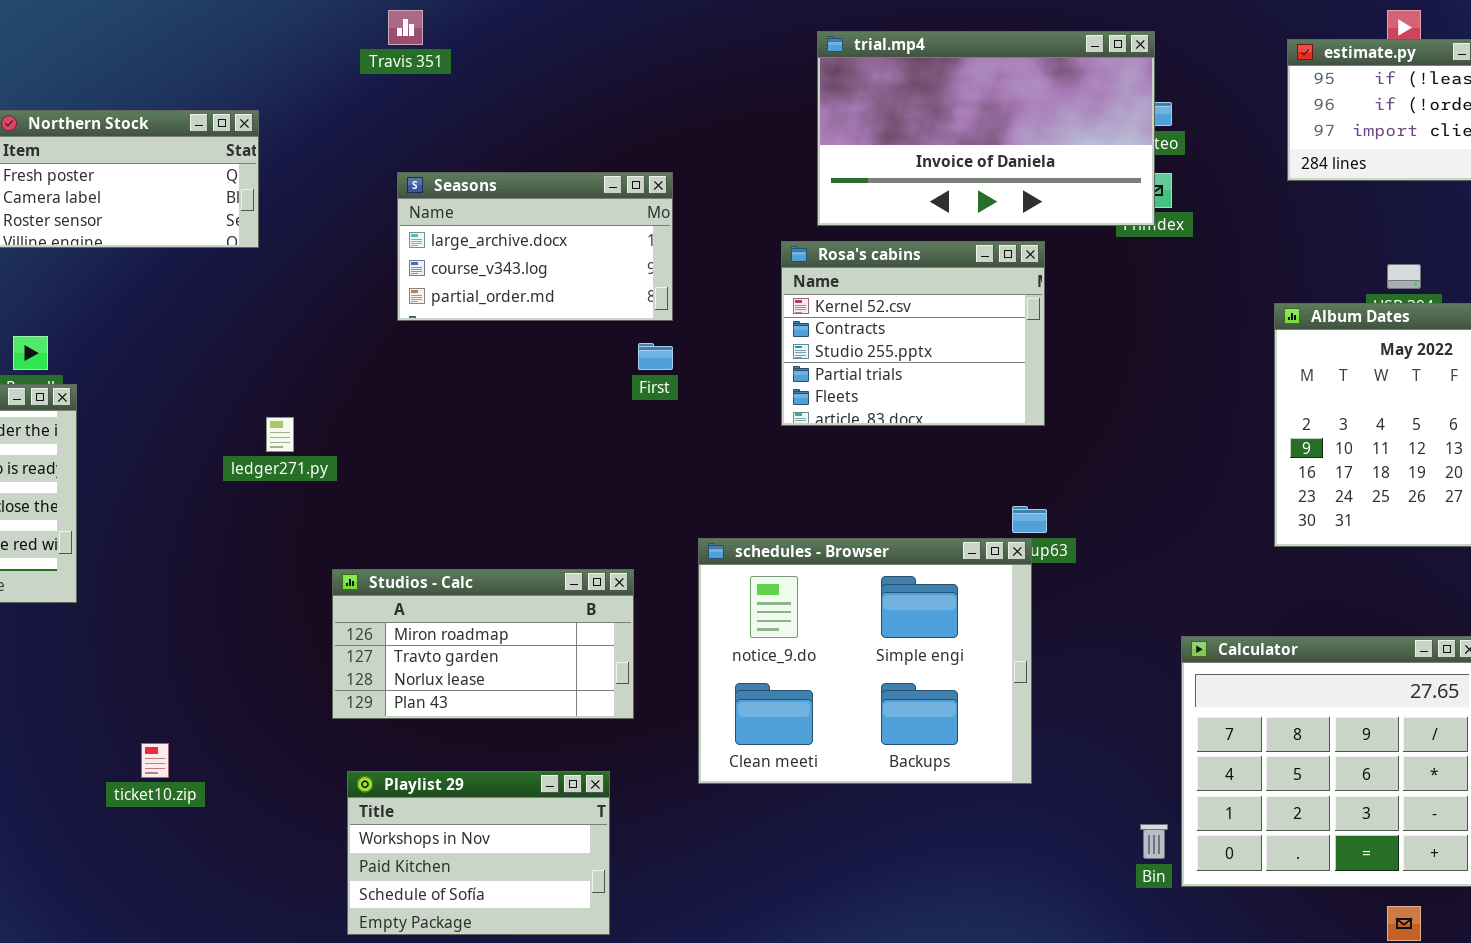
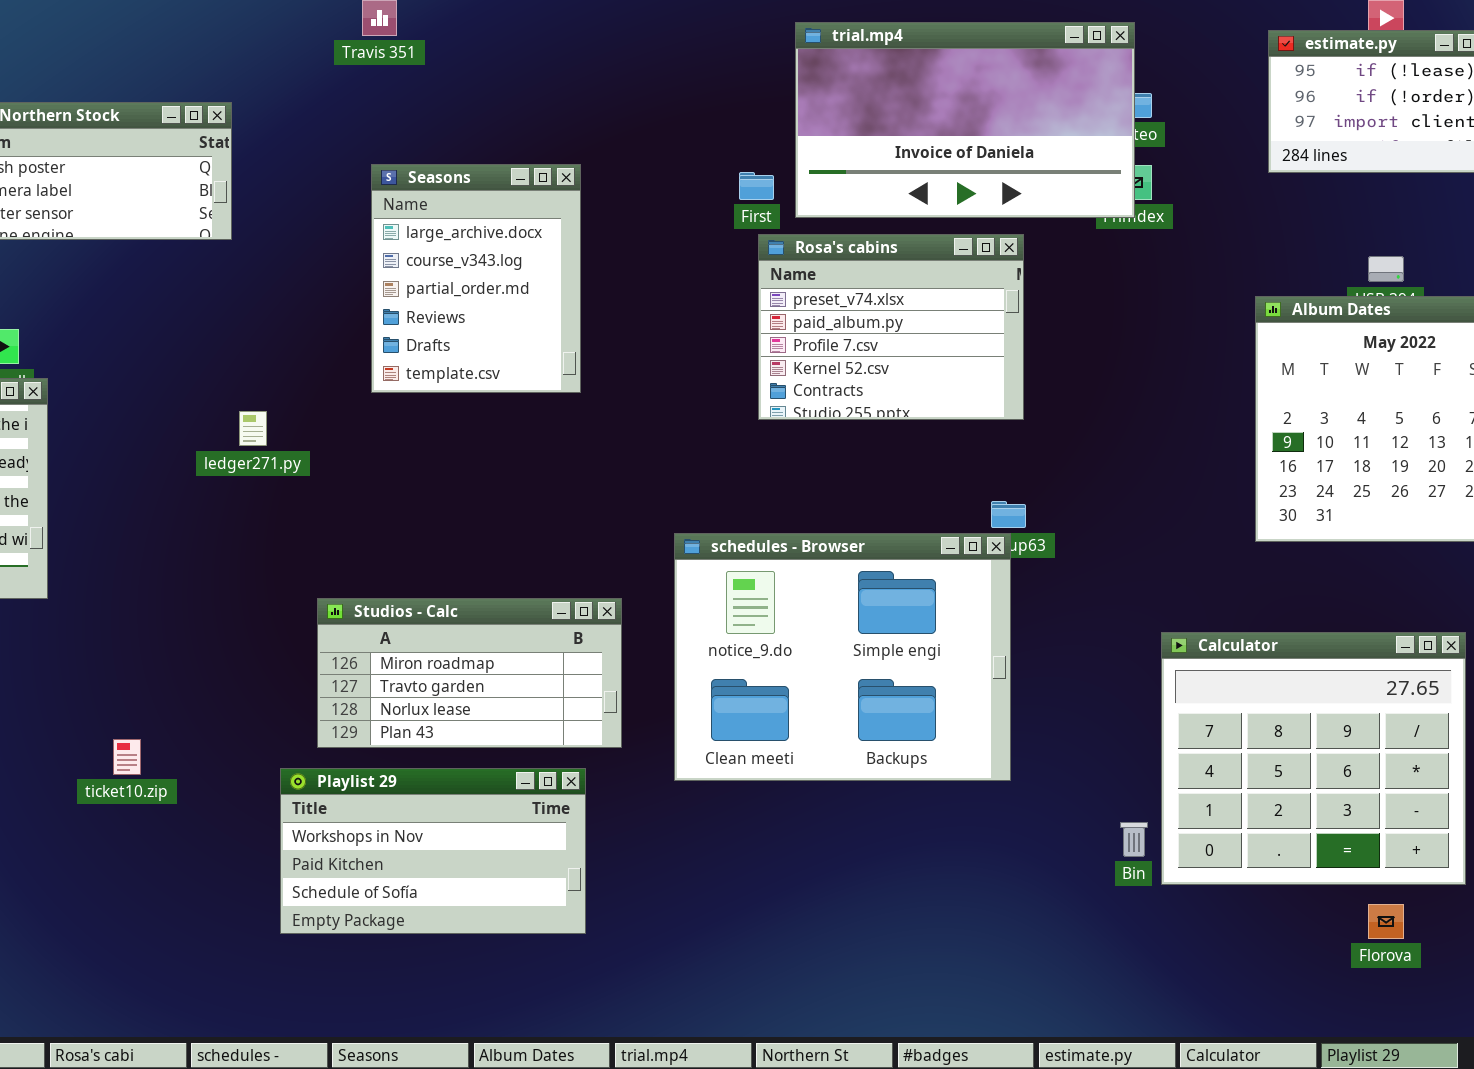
Seasons: [397,172,673,321] -> [371,164,581,393], resized
Rosa's cabins: [781,241,1045,426] -> [758,234,1024,420], scrolled up 3 rows
First: [638,343,673,370] -> [739,172,774,200], moved
Studios - Calc: [332,569,634,719] -> [317,598,622,748], moved
Playlist 29: [347,771,610,935] -> [280,768,586,934], resized

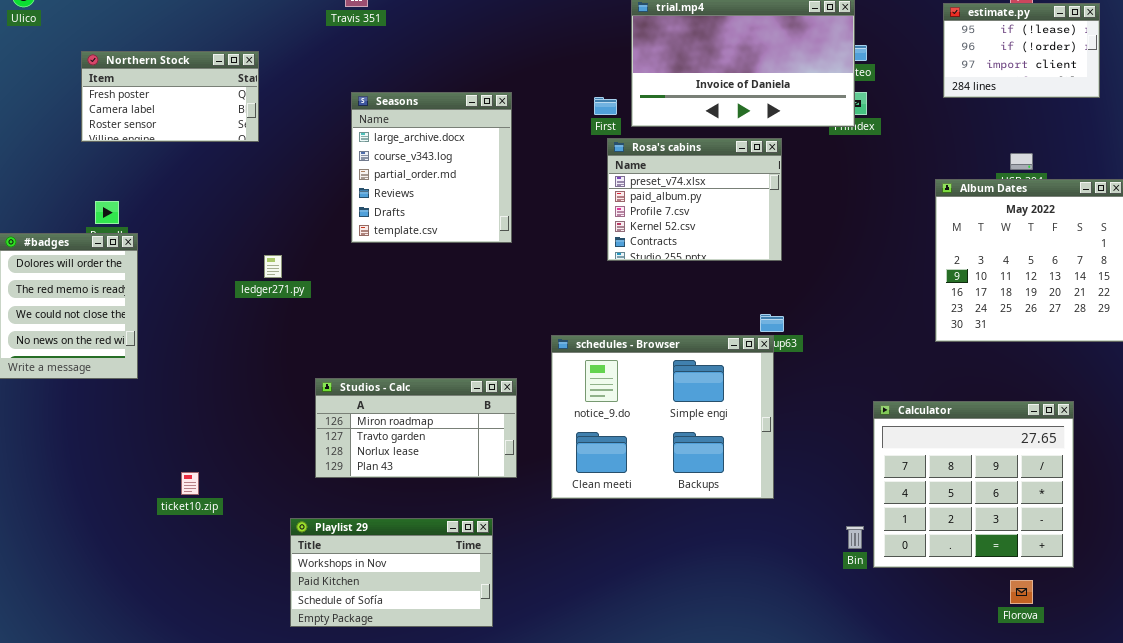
Seasons: [371,164,581,393] -> [351,92,512,243], resized
Playlist 29: [280,768,586,934] -> [290,518,493,627], moved

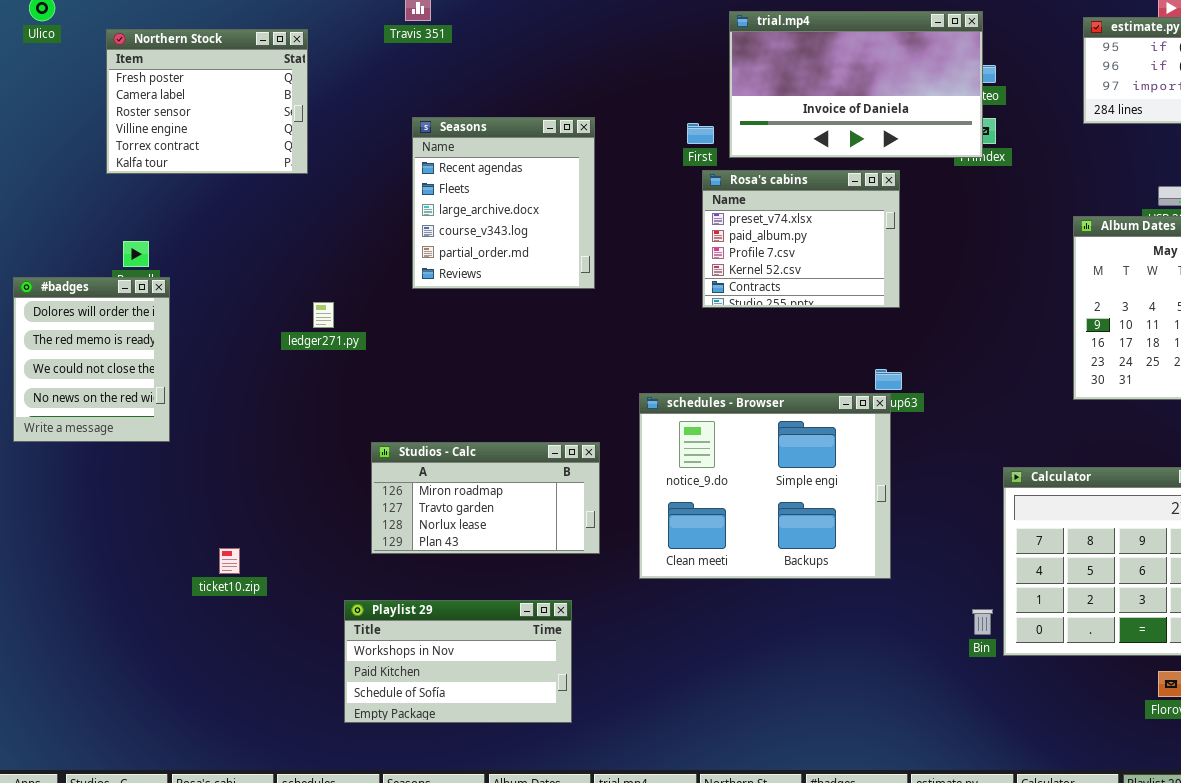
Northern Stock: [81,51,259,142] -> [106,29,308,174], resized
Seasons: [351,92,512,243] -> [412,117,595,289], scrolled up 2 rows

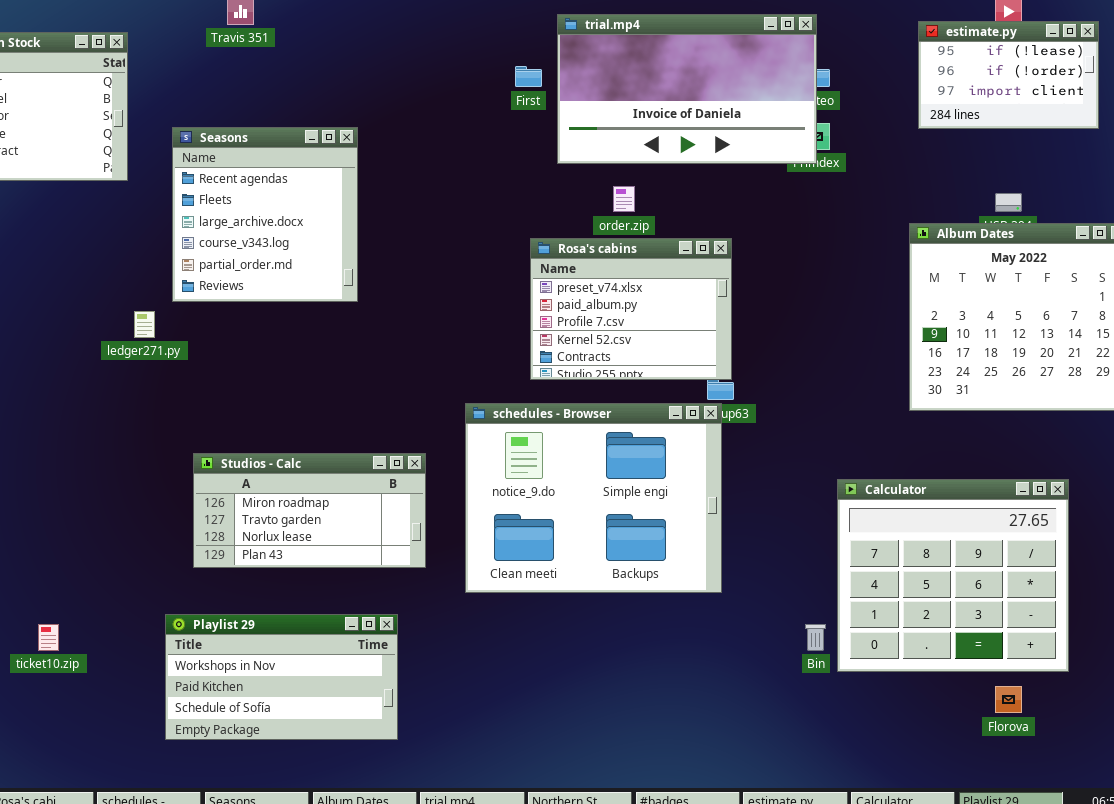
Seasons: [412,117,595,289] -> [172,127,358,302], moved
First: [687,123,714,144] -> [515,66,542,87], moved
Rosa's cabins: [702,170,900,308] -> [530,238,732,380], moved
ticket10.zip: [219,548,240,574] -> [38,624,59,651], moved

